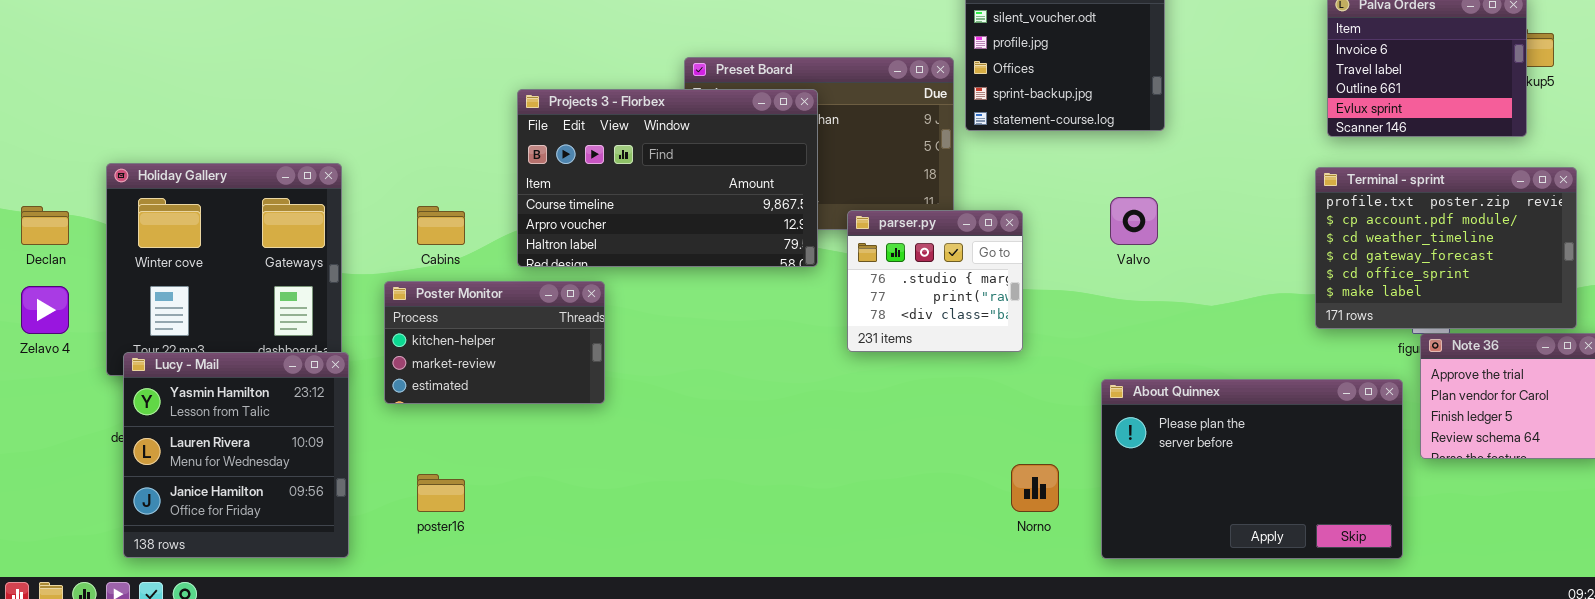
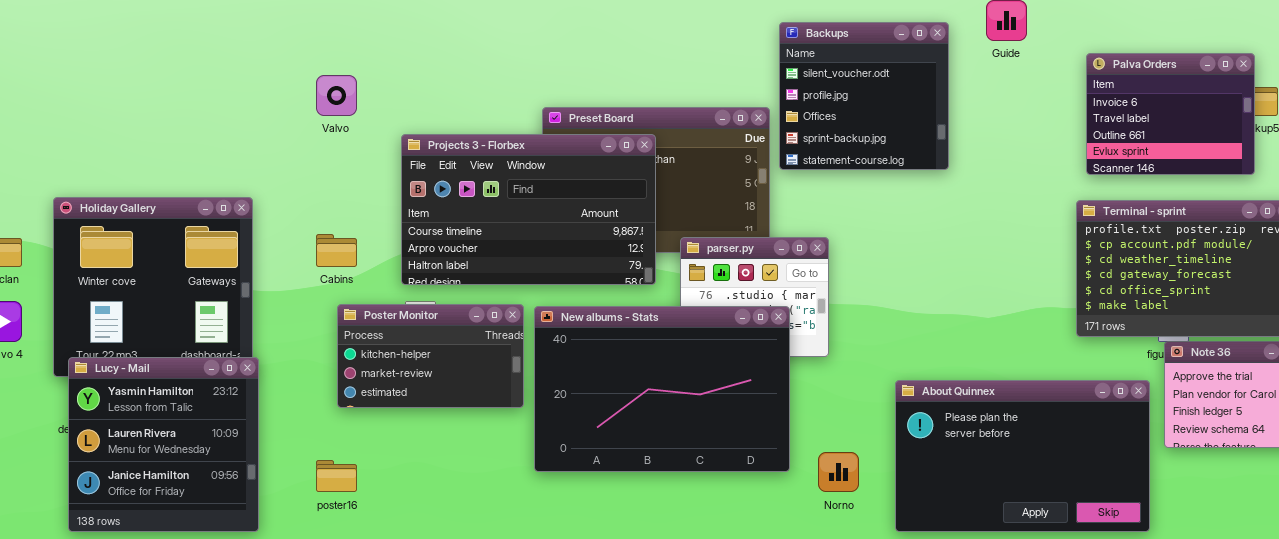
Valvo: [1110,197,1158,245] -> [316,75,357,116], moved
Poster Monitor: [384,281,605,404] -> [337,304,524,408], moved
New albums - Stats: none -> [534,306,790,472], opened

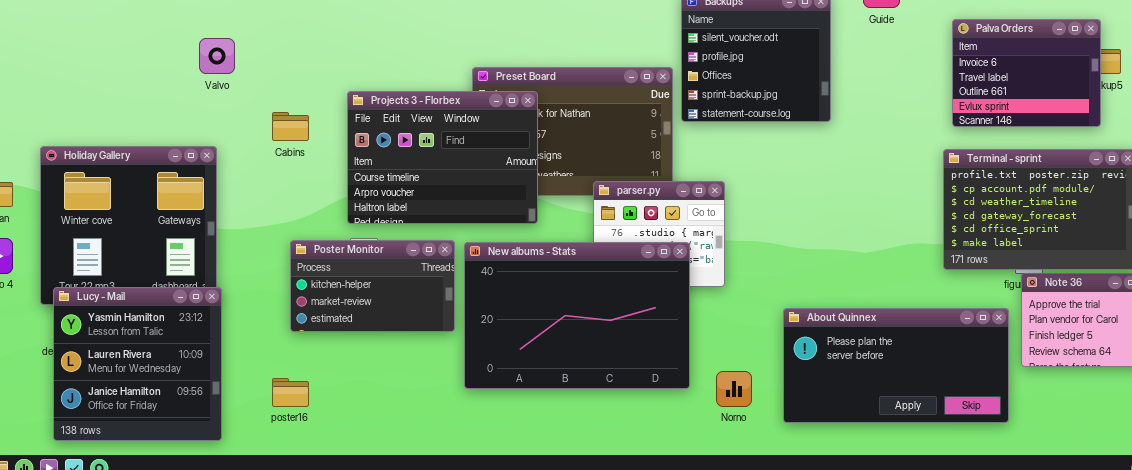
Valvo: [316,75,357,116] -> [199,38,235,74], moved
Projects 3 - Florbex: [401,134,656,285] -> [347,91,538,224], resized
Cabins: [316,234,357,267] -> [272,112,309,141], moved
About Quinnex: [895,380,1150,532] -> [783,308,1009,423], resized

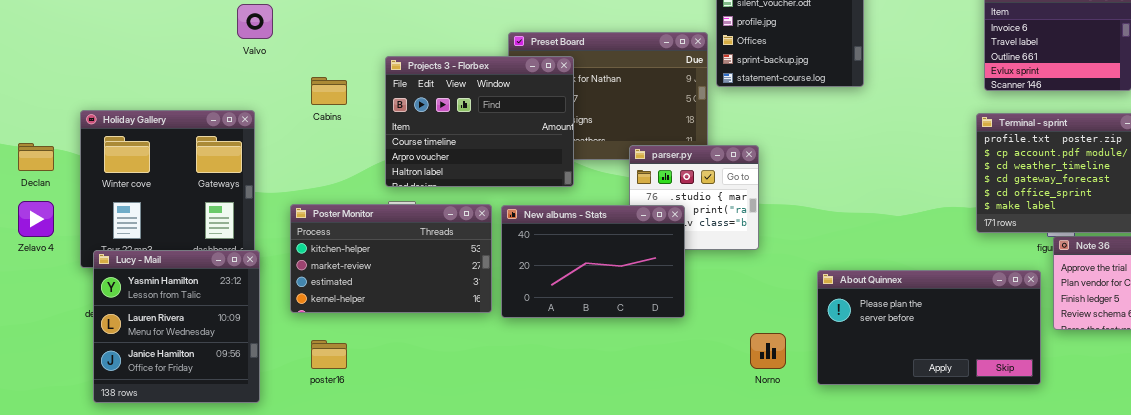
Poster Monitor: [290,240,455,332] -> [290,204,492,313], resized
New albums - Stats: [464,242,690,389] -> [501,205,685,318], resized

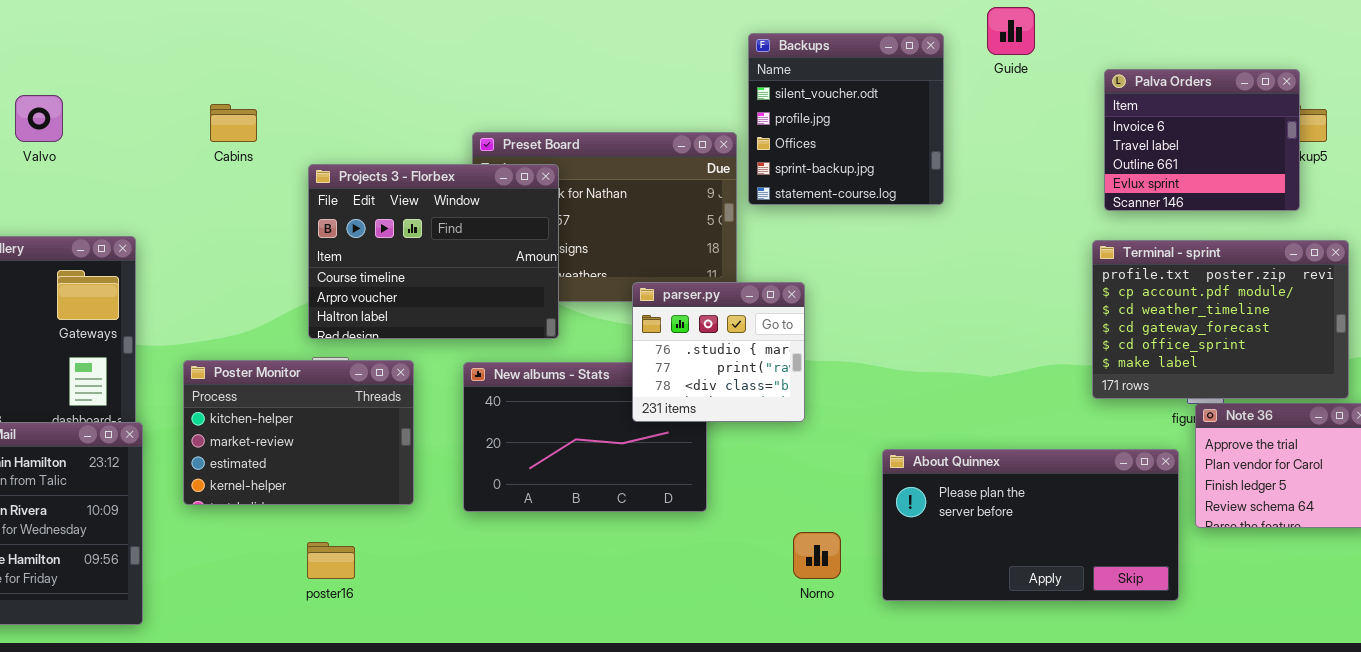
Valvo: [237,4,273,39] -> [15,95,63,142], moved
Cabins: [311,77,347,105] -> [210,104,257,142], moved
parser.py: [629,145,759,250] -> [632,282,805,422], raised
Poster Monitor: [290,204,492,313] -> [183,360,414,505], resized
poster16: [311,340,347,369] -> [307,542,355,579], moved

